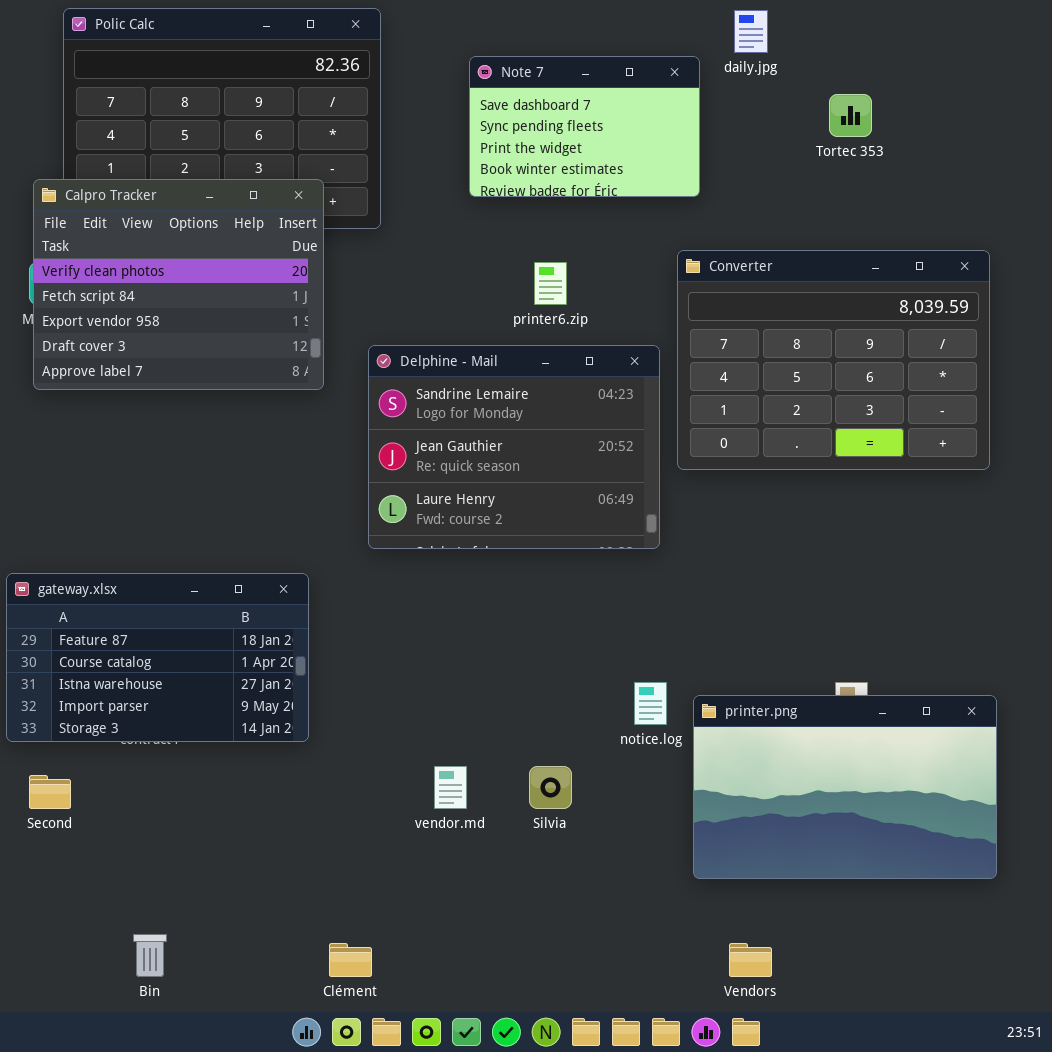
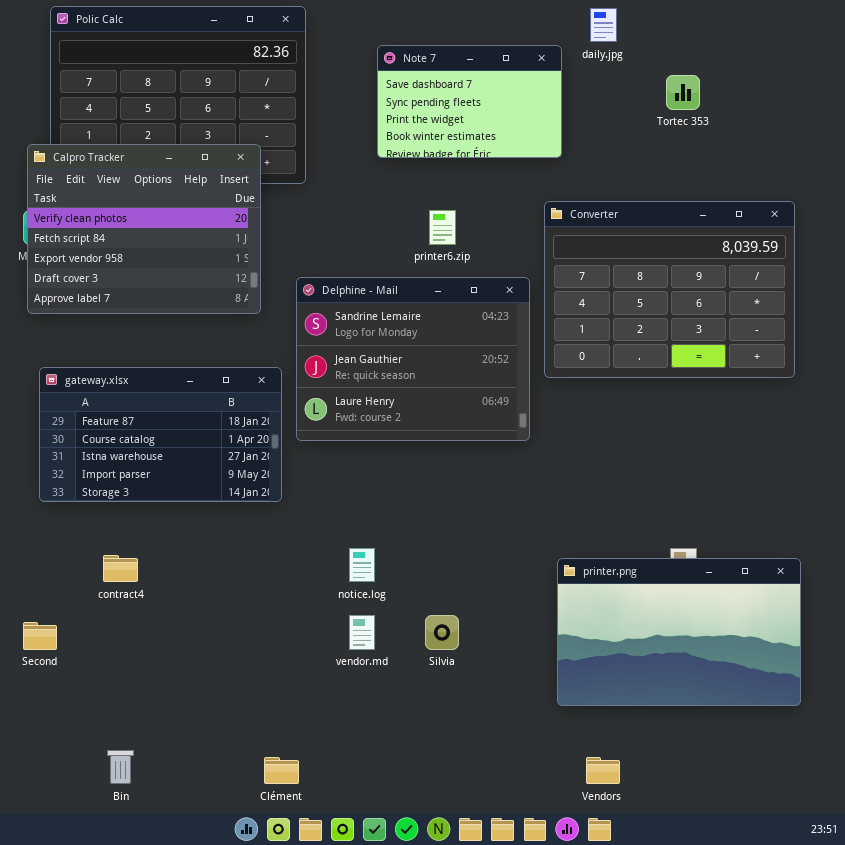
gateway.xlsx: [6,573,309,742] -> [39,367,282,502], moved
notice.log: [634,682,667,725] -> [349,548,375,582], moved

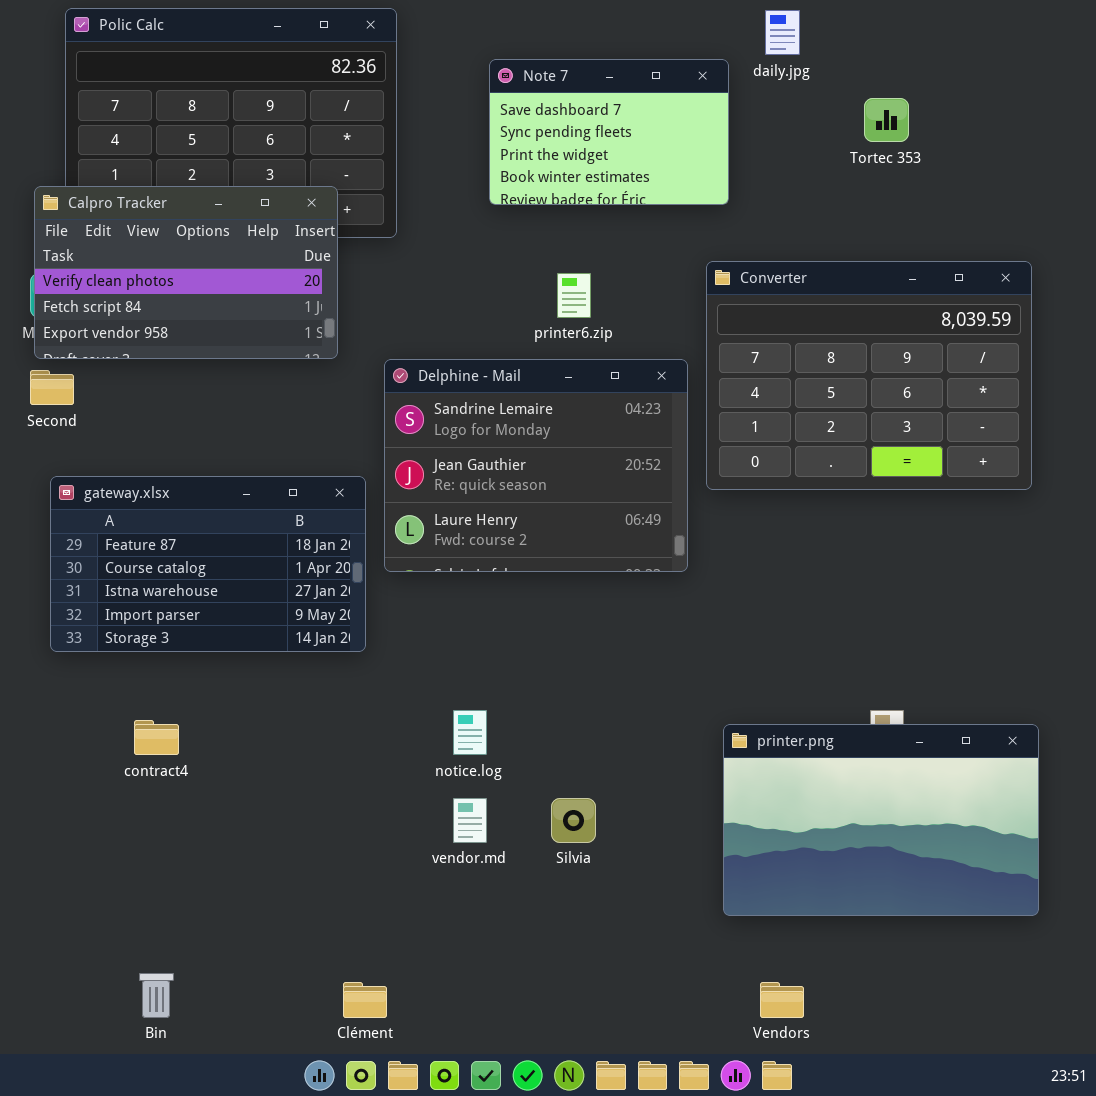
Calpro Tracker: [27,144,261,314] -> [34,186,338,359], resized
Second: [23,622,57,650] -> [30,370,74,405], moved

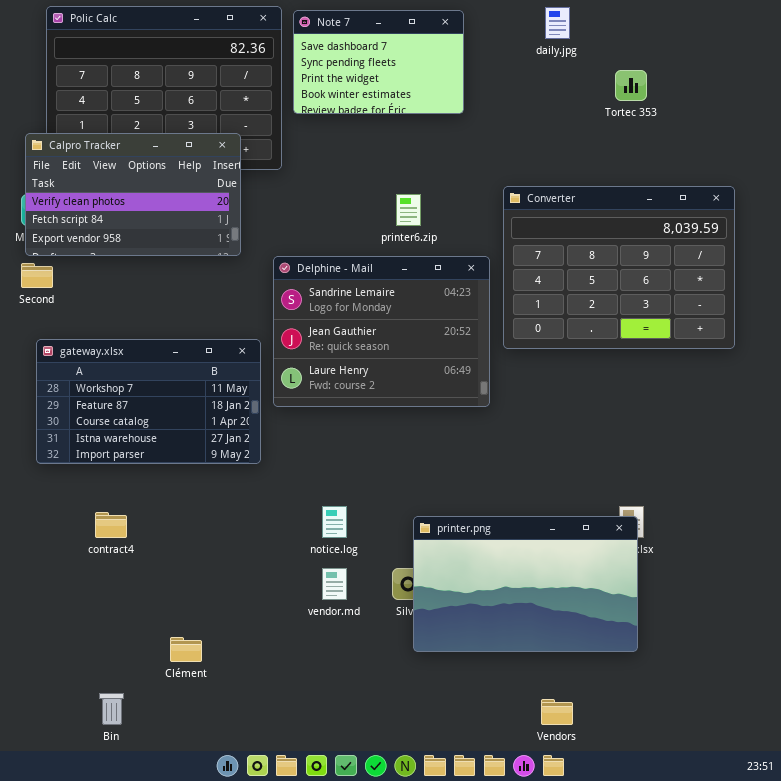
Note 7: [489,59,729,205] -> [293,10,464,114], moved
gateway.xlsx: [50,476,366,652] -> [36,339,261,464], scrolled up 1 row
printer.png: [723,724,1039,916] -> [413,516,638,652], moved
Clément: [343,982,387,1018] -> [170,637,202,662], moved

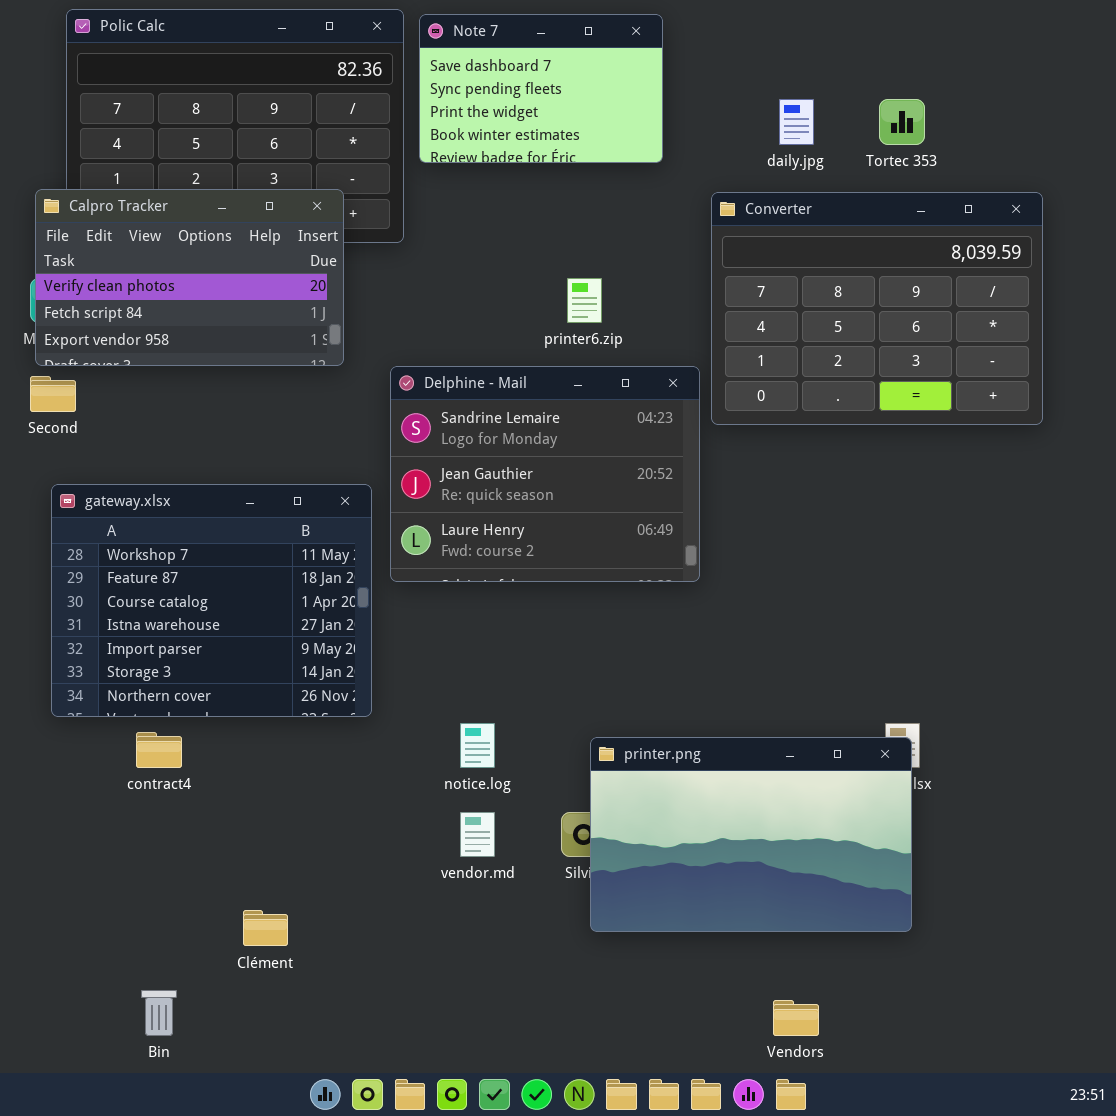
daily.jpg: [545,7,570,39] -> [779,99,814,145], moved
Converter: [503,186,735,349] -> [711,192,1043,425], moved
gateway.xlsx: [36,339,261,464] -> [51,484,372,717], resized

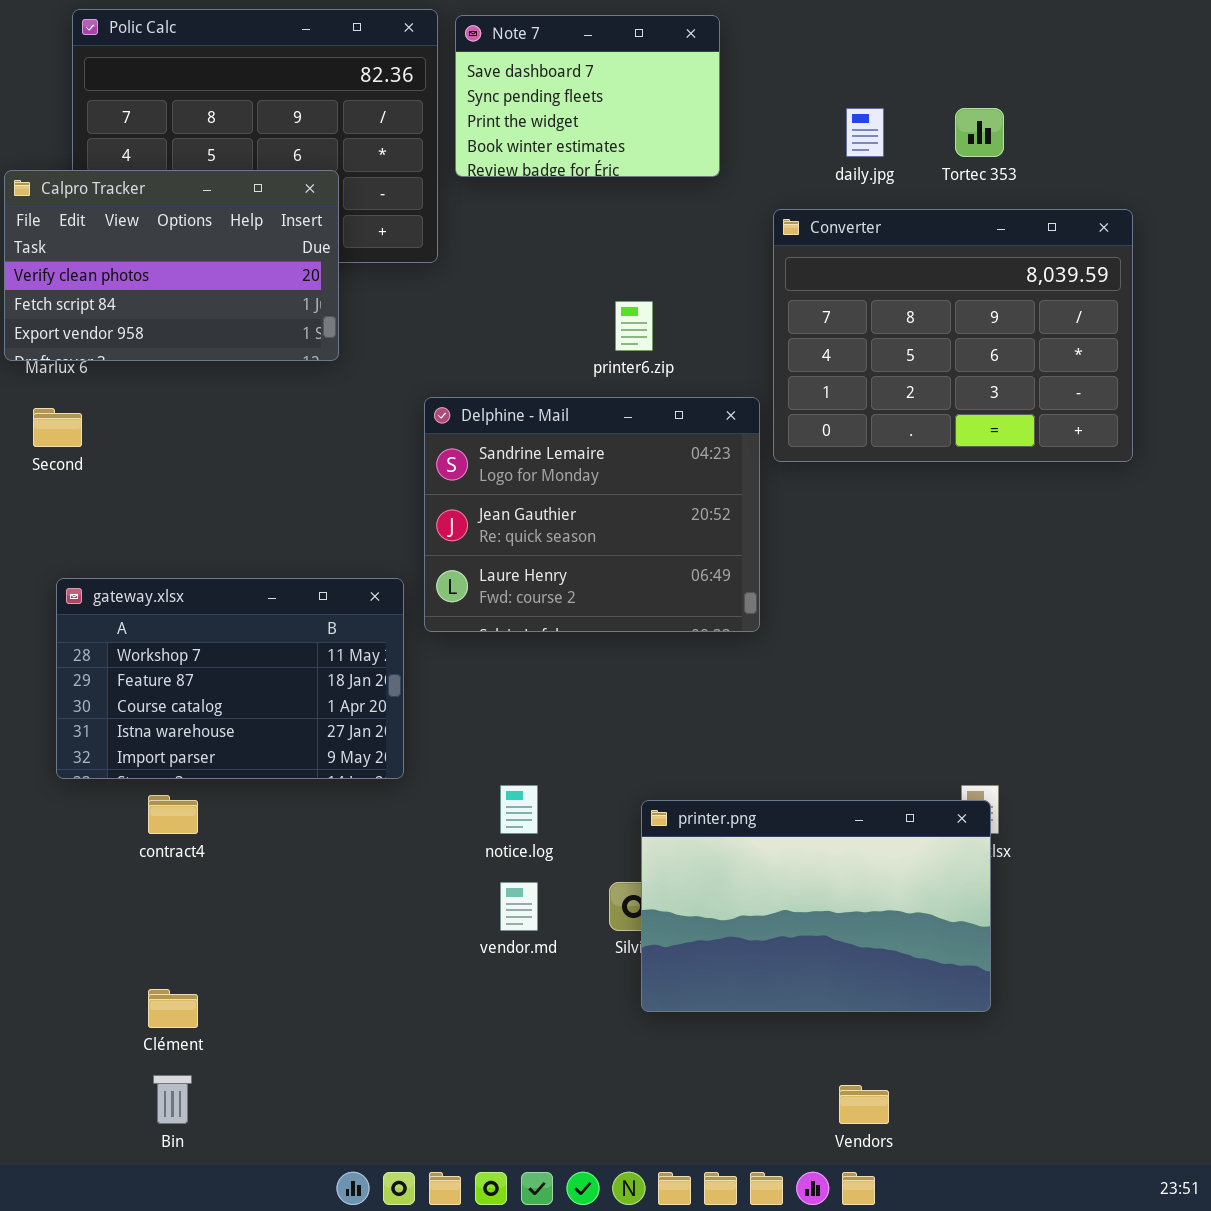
Calpro Tracker: [35,189,344,366] -> [4,170,339,361], moved
gateway.xlsx: [51,484,372,717] -> [56,578,404,779], resized
Clément: [243,910,288,946] -> [148,989,198,1028], moved

